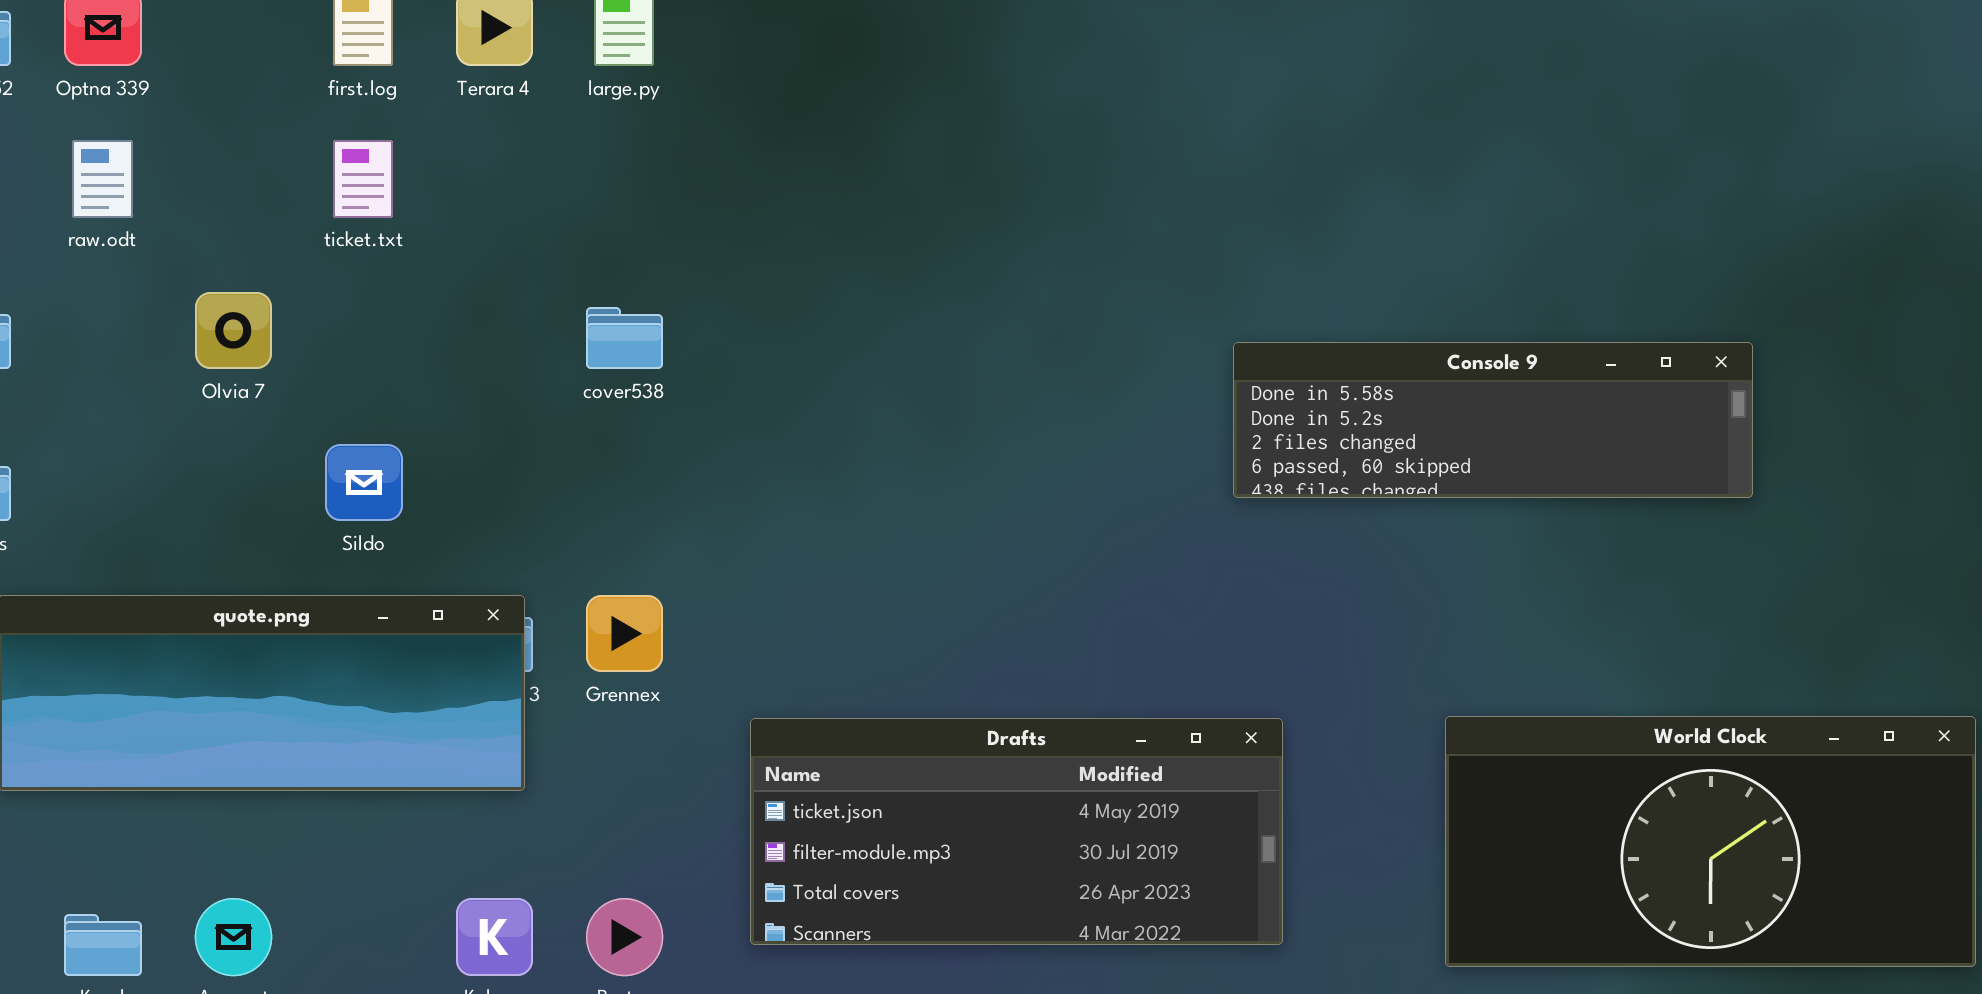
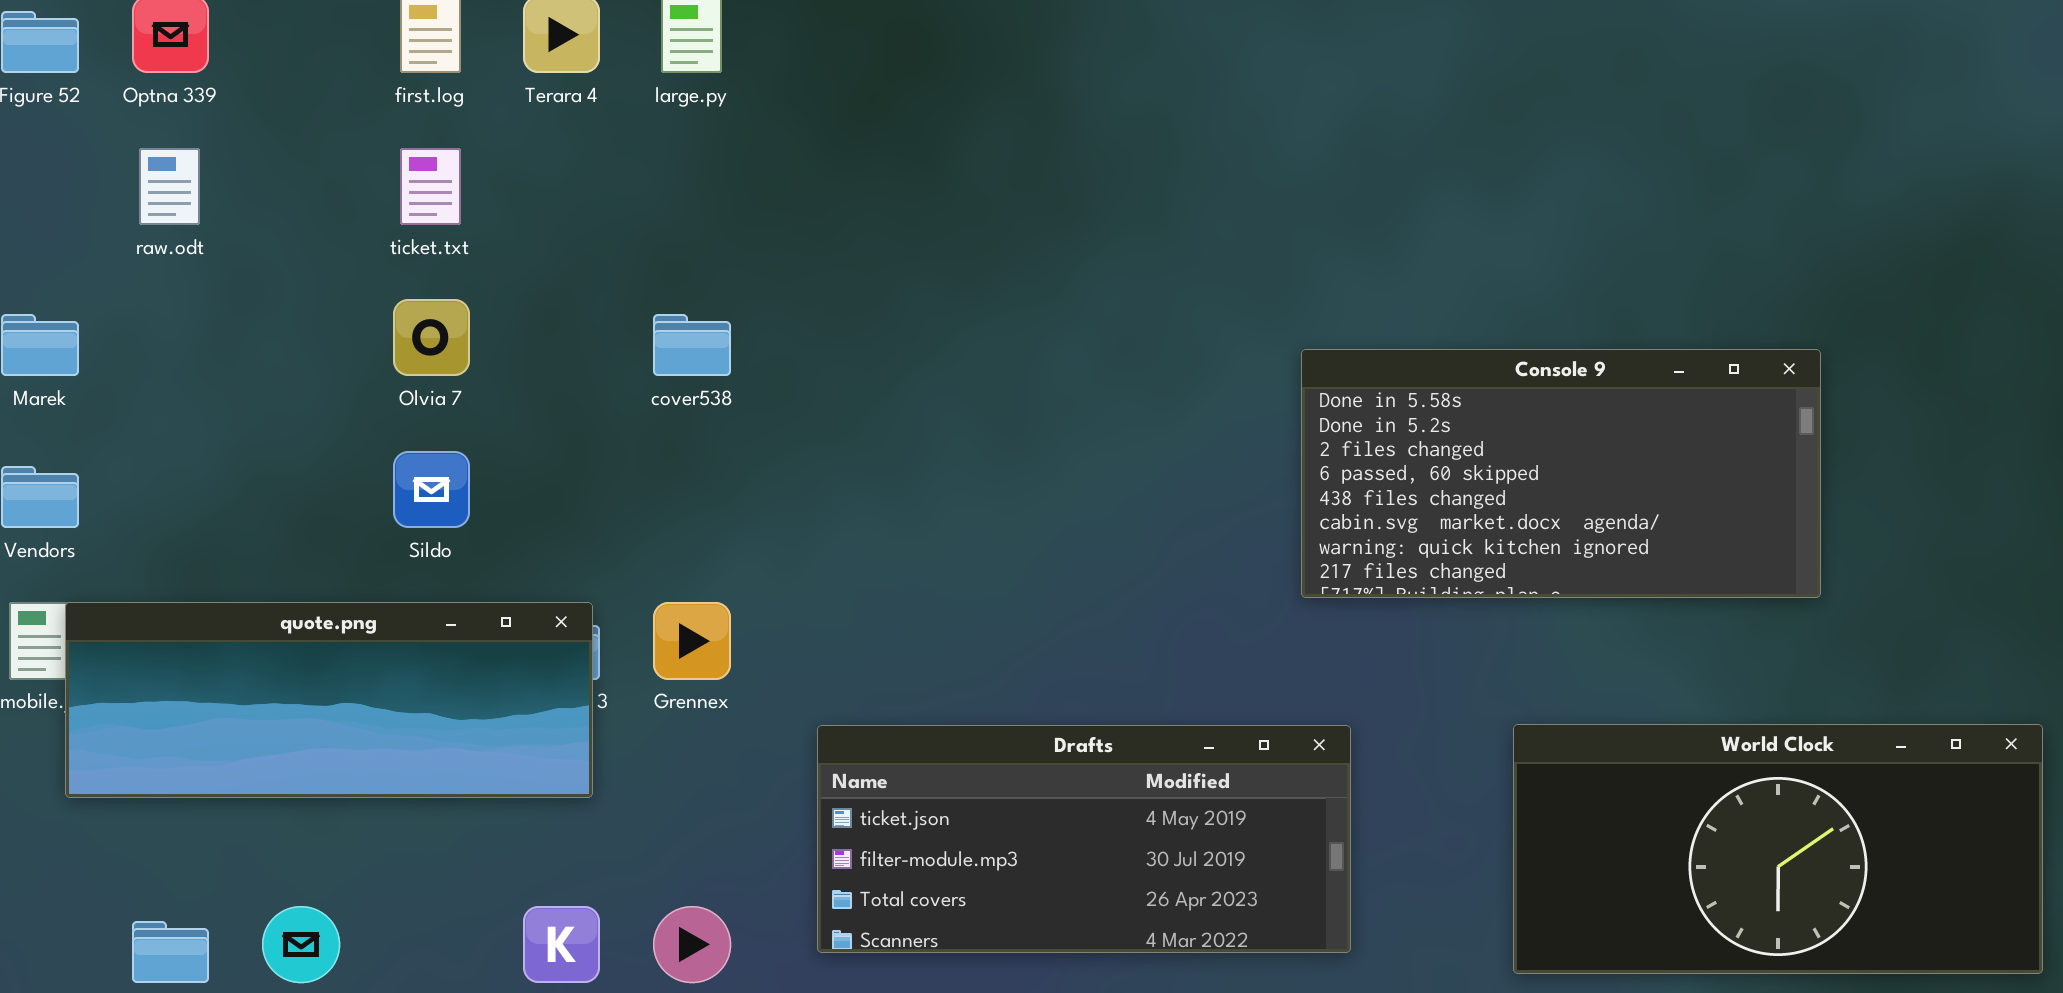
Olvia 7: [195,292,272,369] -> [393,299,470,376], moved
Console 9: [1233,342,1753,498] -> [1301,349,1821,598], resized

